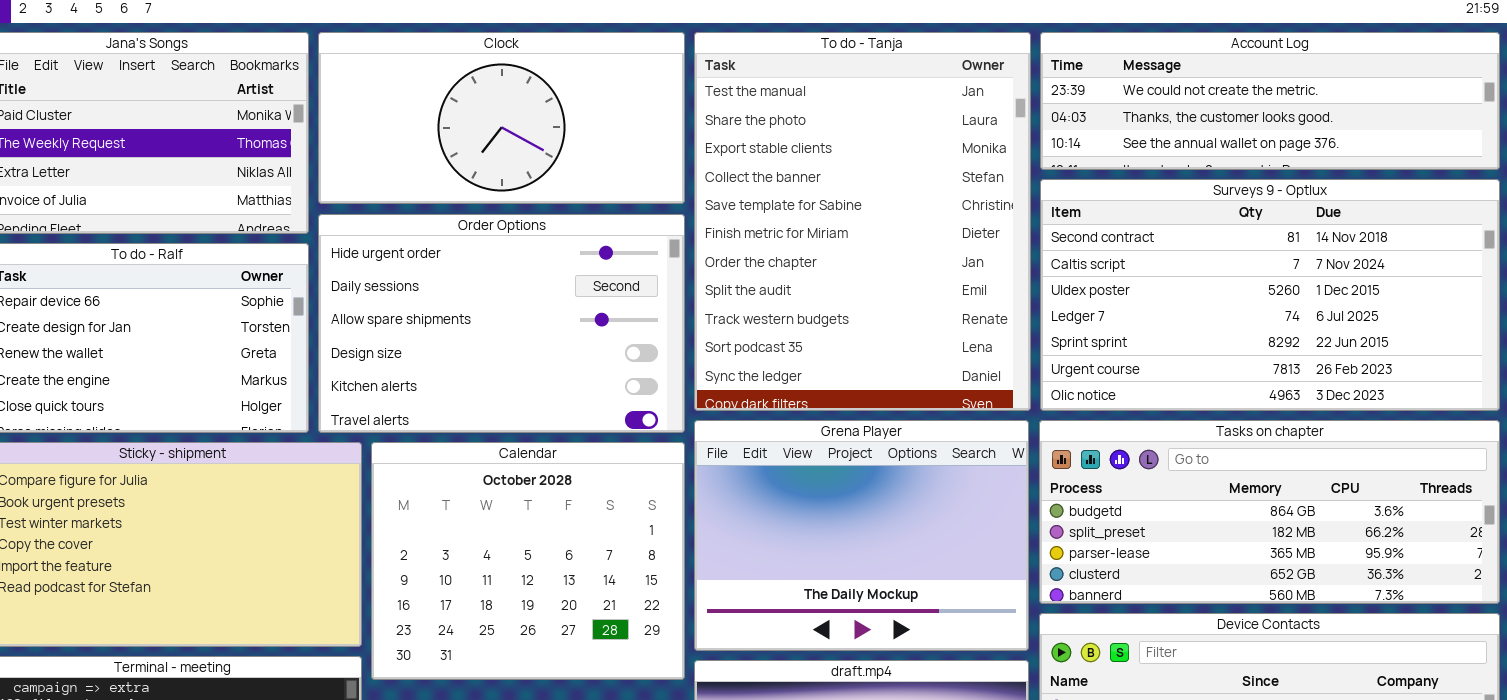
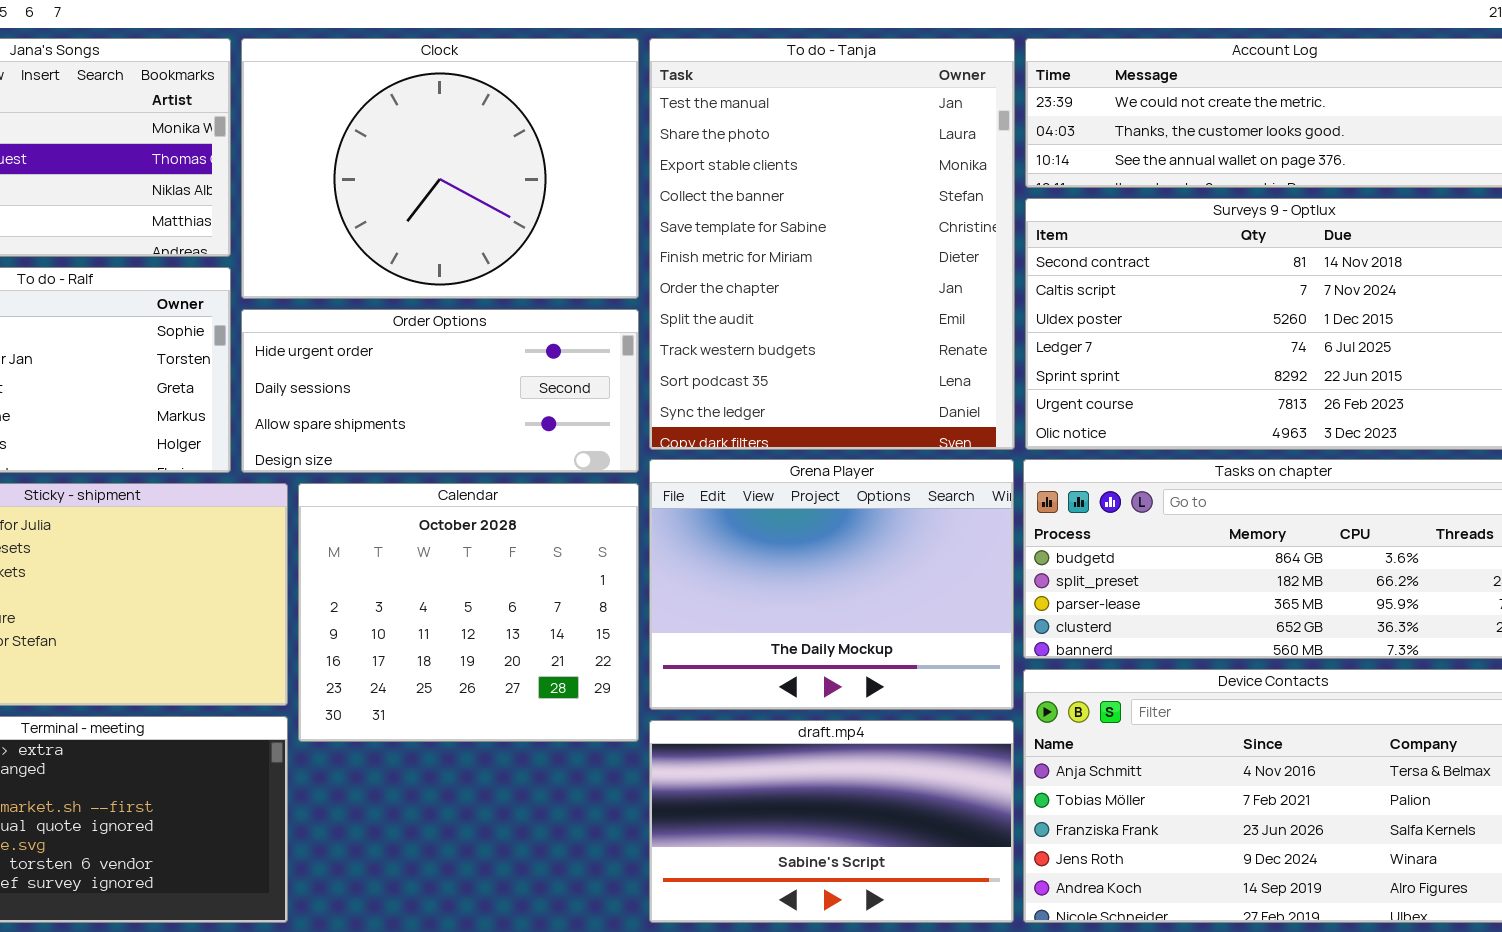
Clock: [318,32,685,204] -> [241,38,639,299], resized
Order Options: [318,214,685,433] -> [241,309,639,473], resized

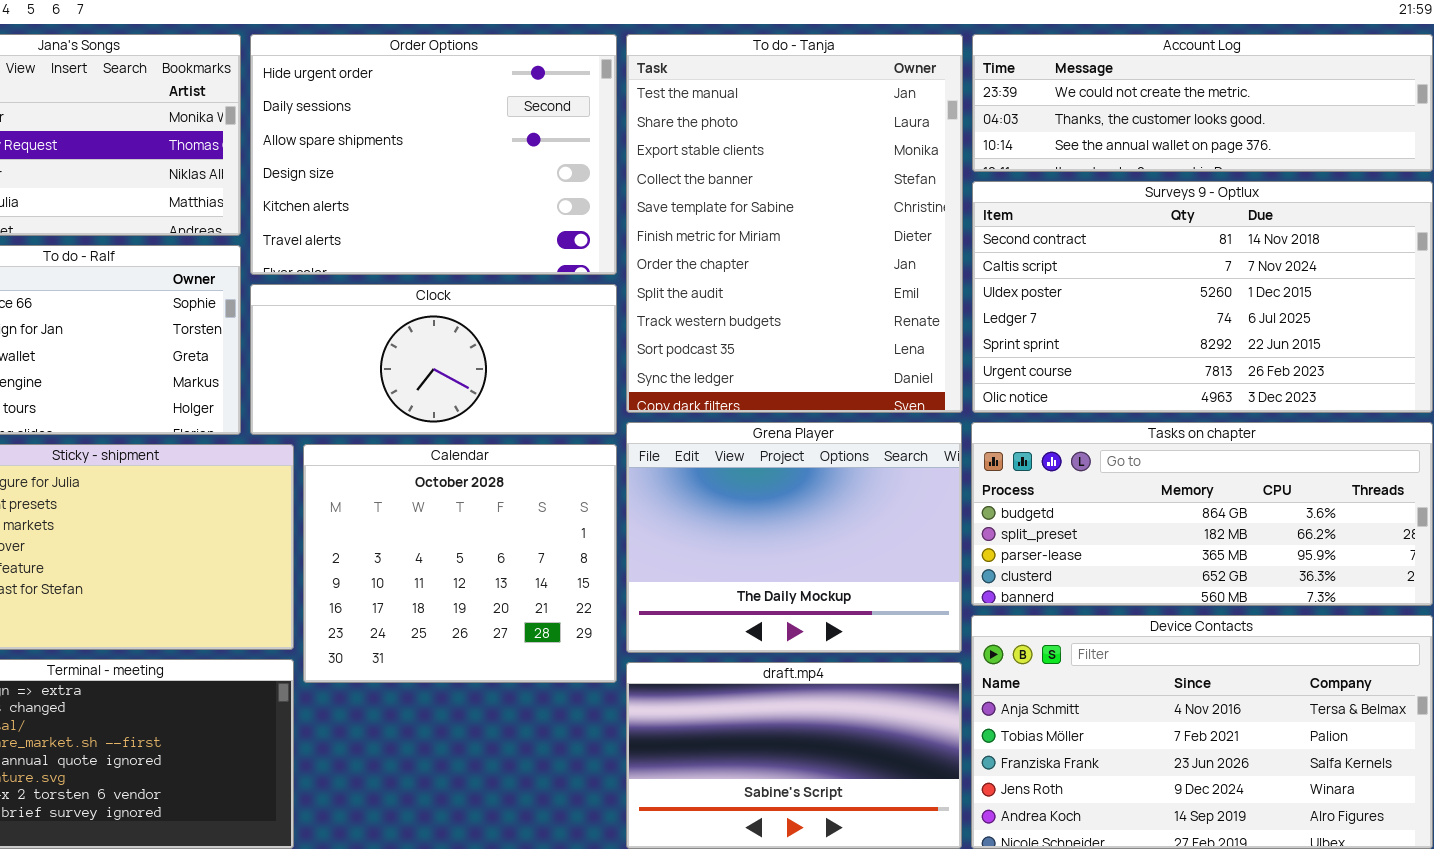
Clock: [241,38,639,299] -> [250,284,617,435], moved, resized
Order Options: [241,309,639,473] -> [250,34,617,275], moved, resized

